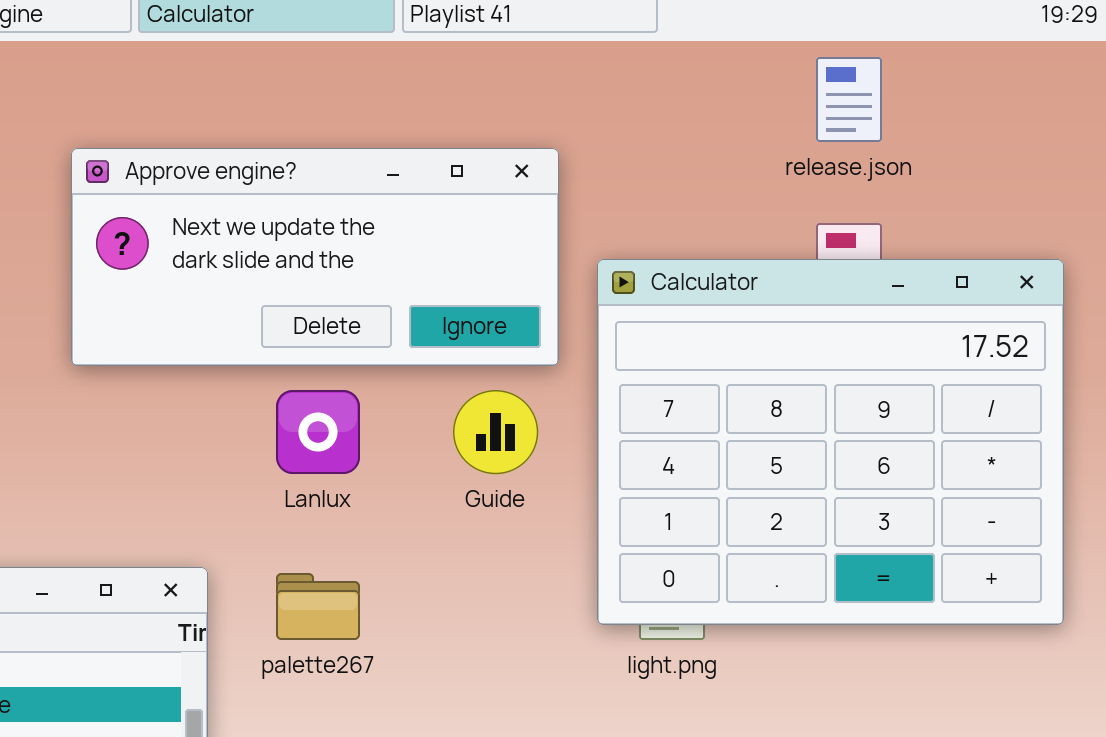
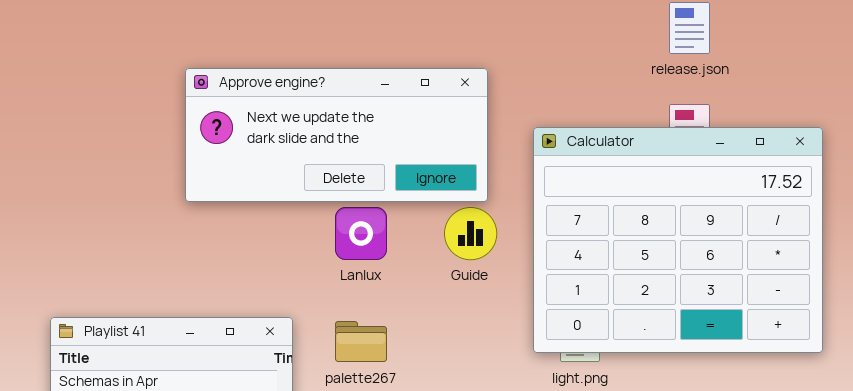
Approve engine?: [71,148,559,366] -> [185,68,488,202], moved

